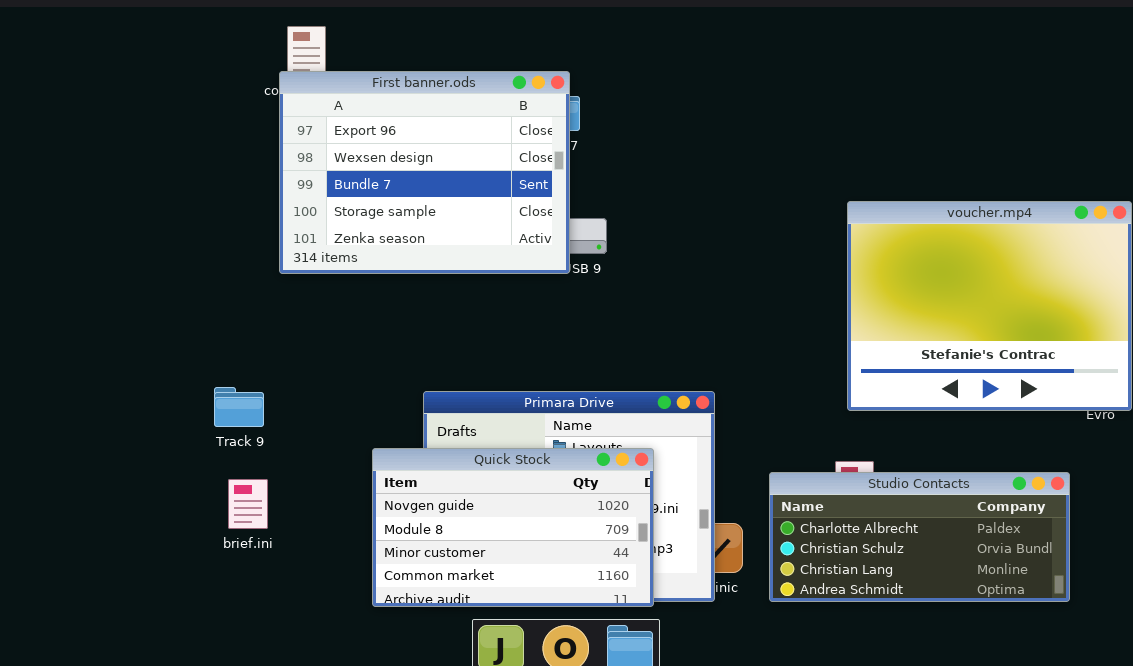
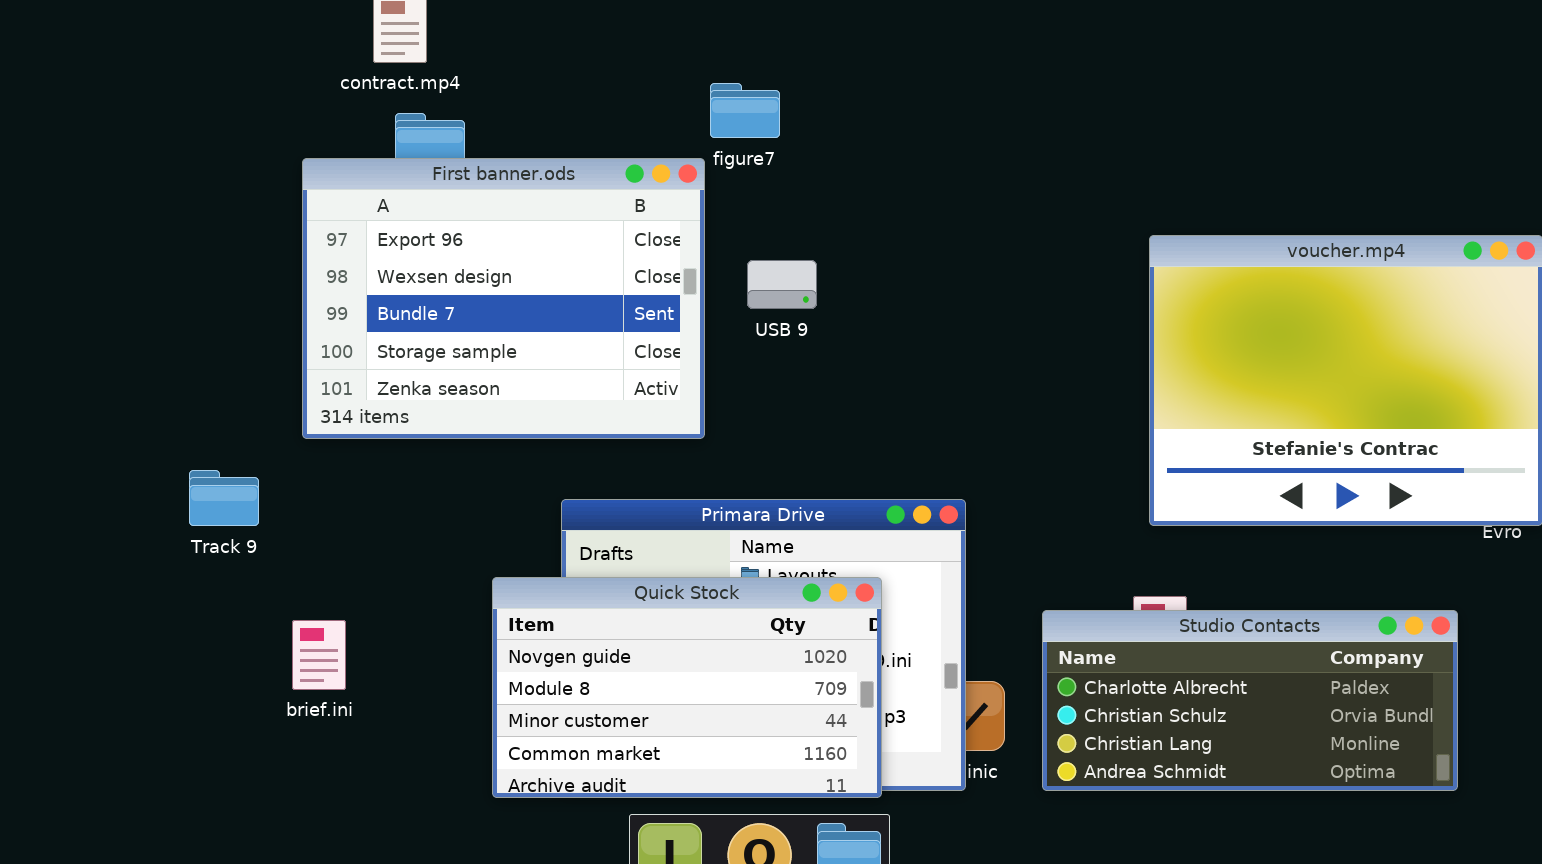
First banner.ods: [279,71,570,274] -> [302,158,705,439], moved
Track 9: [214,387,264,427] -> [189,470,259,526], moved

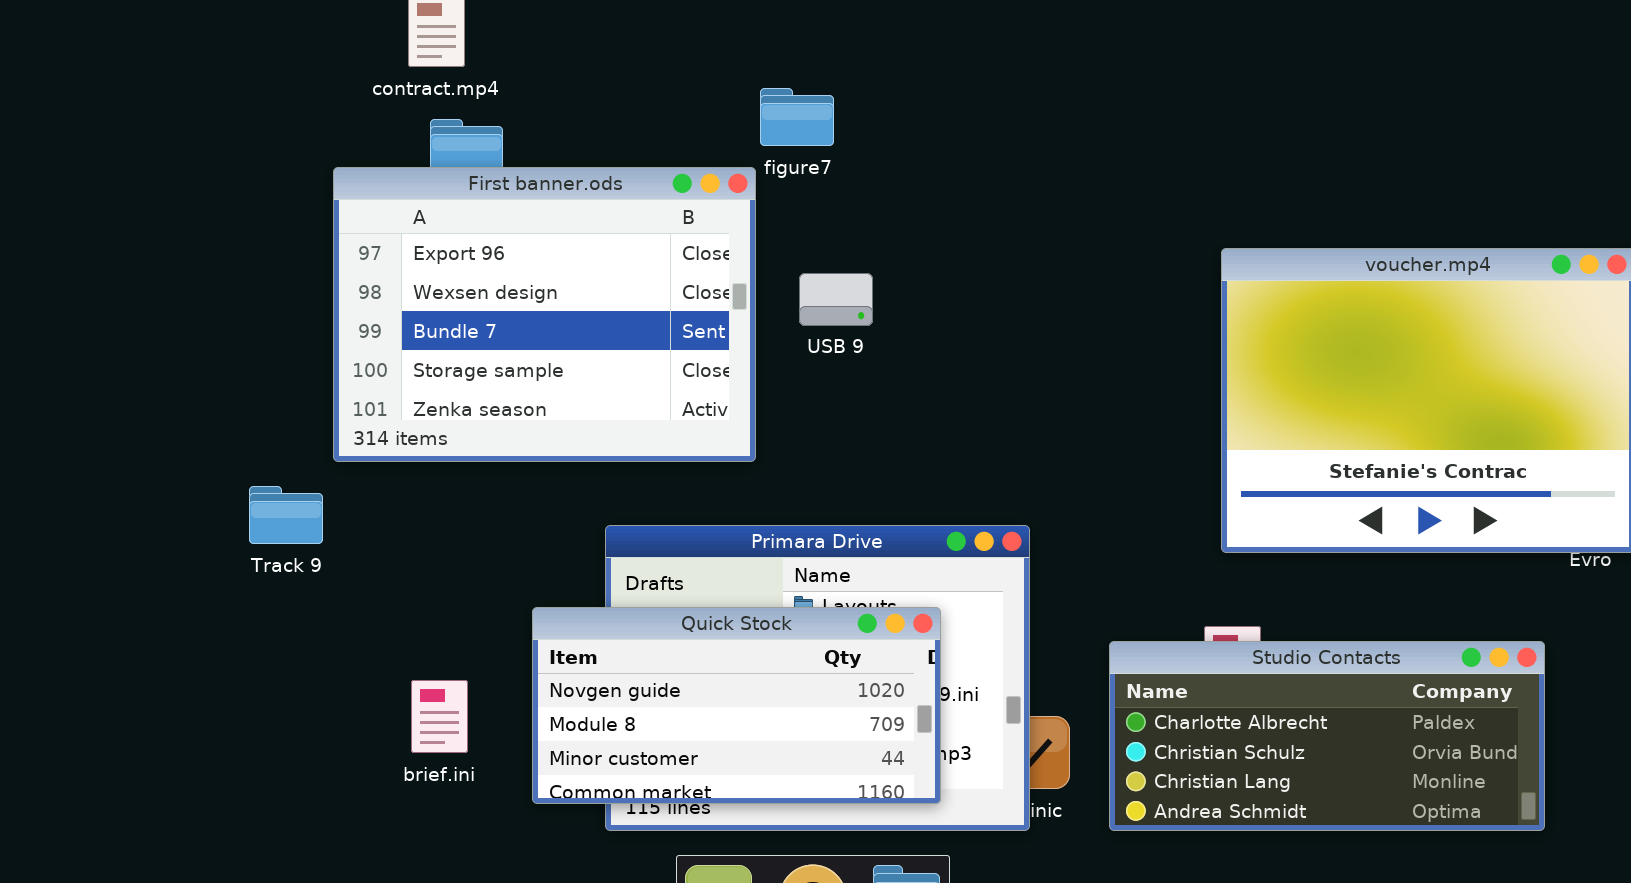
Track 9: [189,470,259,526] -> [249,486,323,544], moved
Quick Stock: [492,577,882,798] -> [532,607,941,804], resized
brief.ini: [292,620,346,690] -> [411,680,468,753], moved

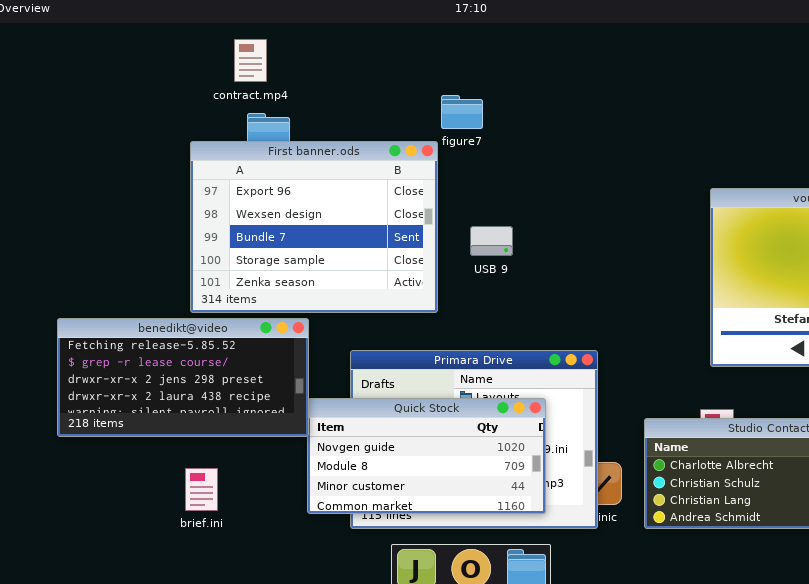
USB 9: [799,273,873,326] -> [470,226,513,256], moved
benedikt@video: none -> [57,318,309,437], opened
brief.ini: [411,680,468,753] -> [185,468,218,511], moved

